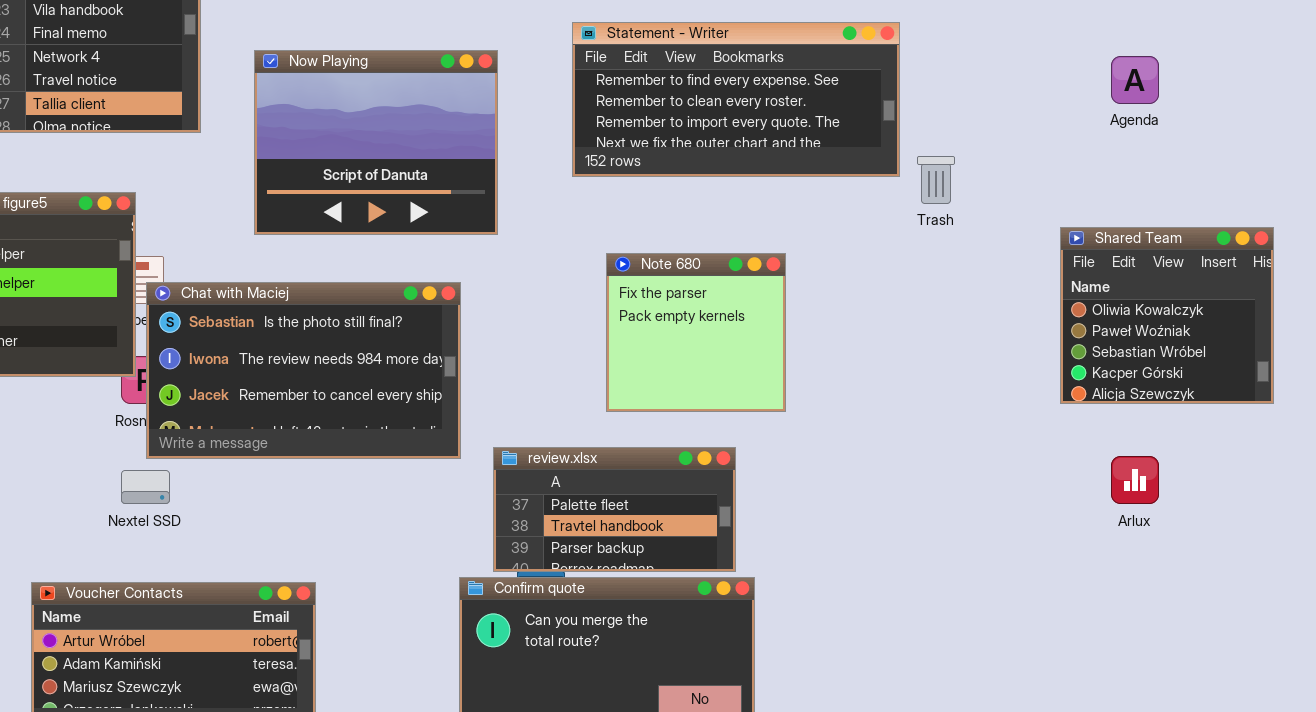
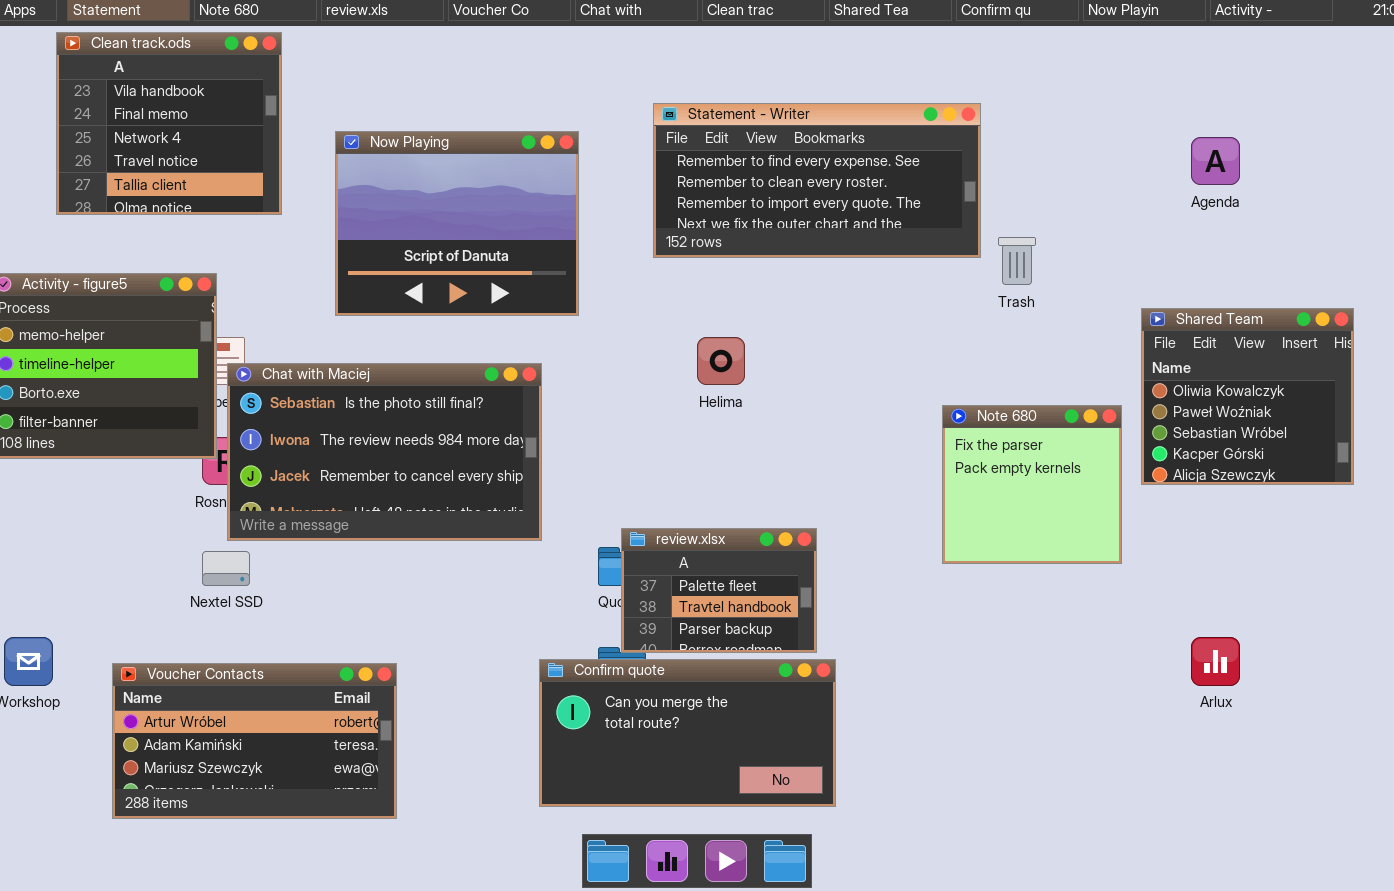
Note 680: [606,253,786,412] -> [942,405,1122,564], moved
review.xlsx: [493,447,736,572] -> [621,528,817,653], resized
Arlux: [1111,456,1159,504] -> [1191,637,1240,686], moved

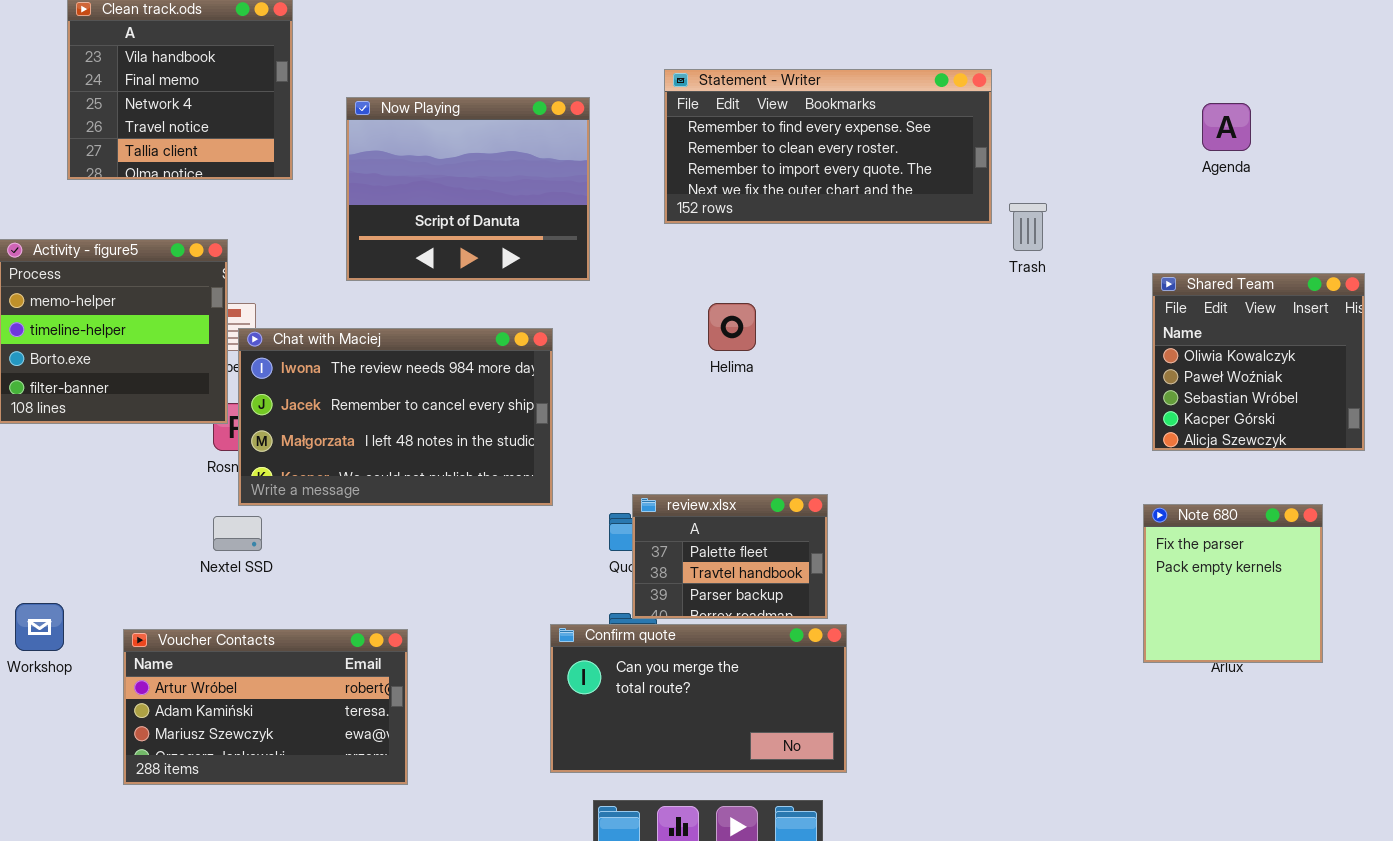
Chat with Maciej: [227,363,542,541] -> [238,328,553,506], scrolled down 1 row
Note 680: [942,405,1122,564] -> [1143,504,1323,663], moved

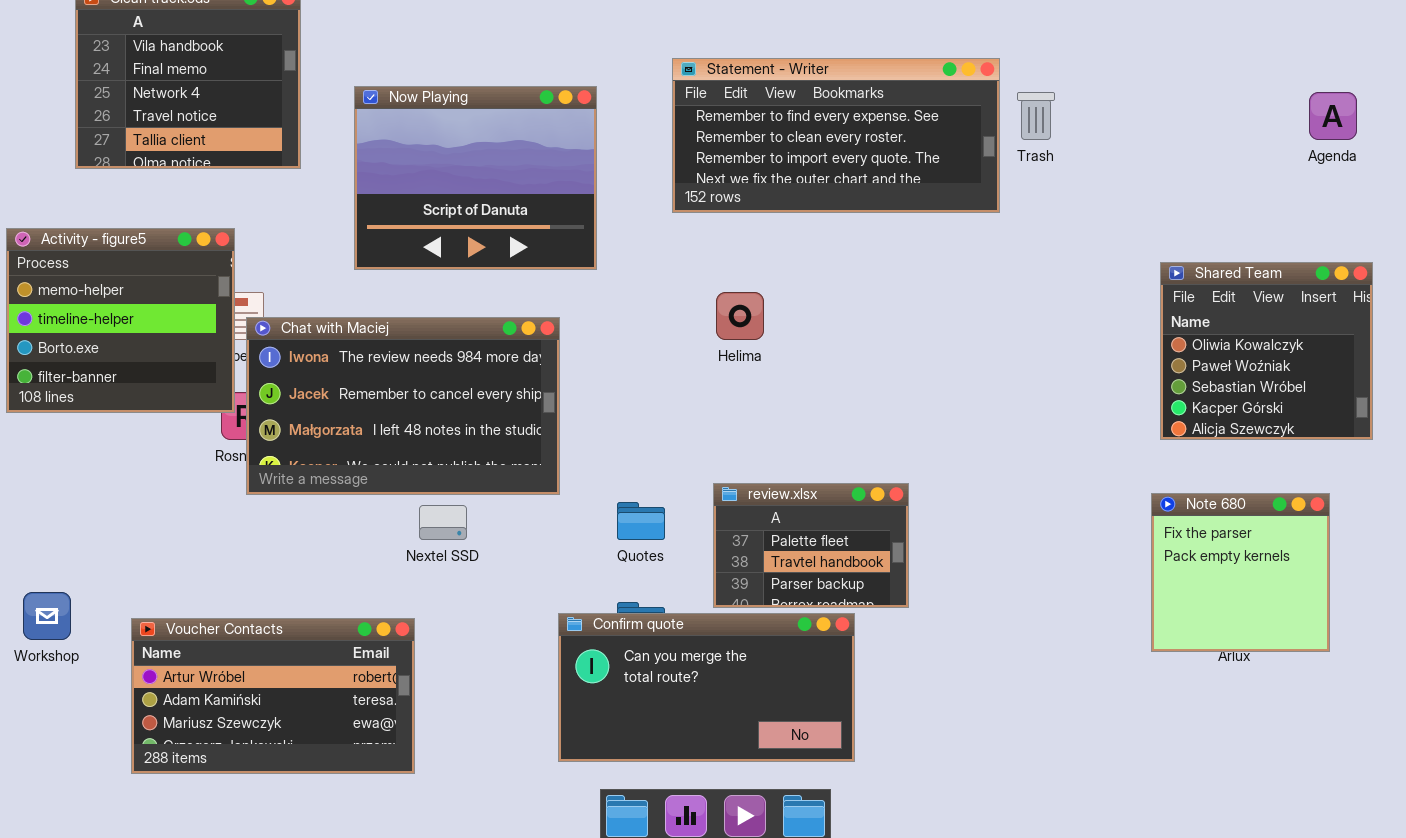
Agenda: [1202,103,1251,151] -> [1309,92,1357,140], moved
Trash: [1009,203,1047,251] -> [1017,92,1055,140], moved
review.xlsx: [632,494,828,619] -> [713,483,909,608], moved
Nextel SSD: [213,516,262,551] -> [419,505,467,540], moved

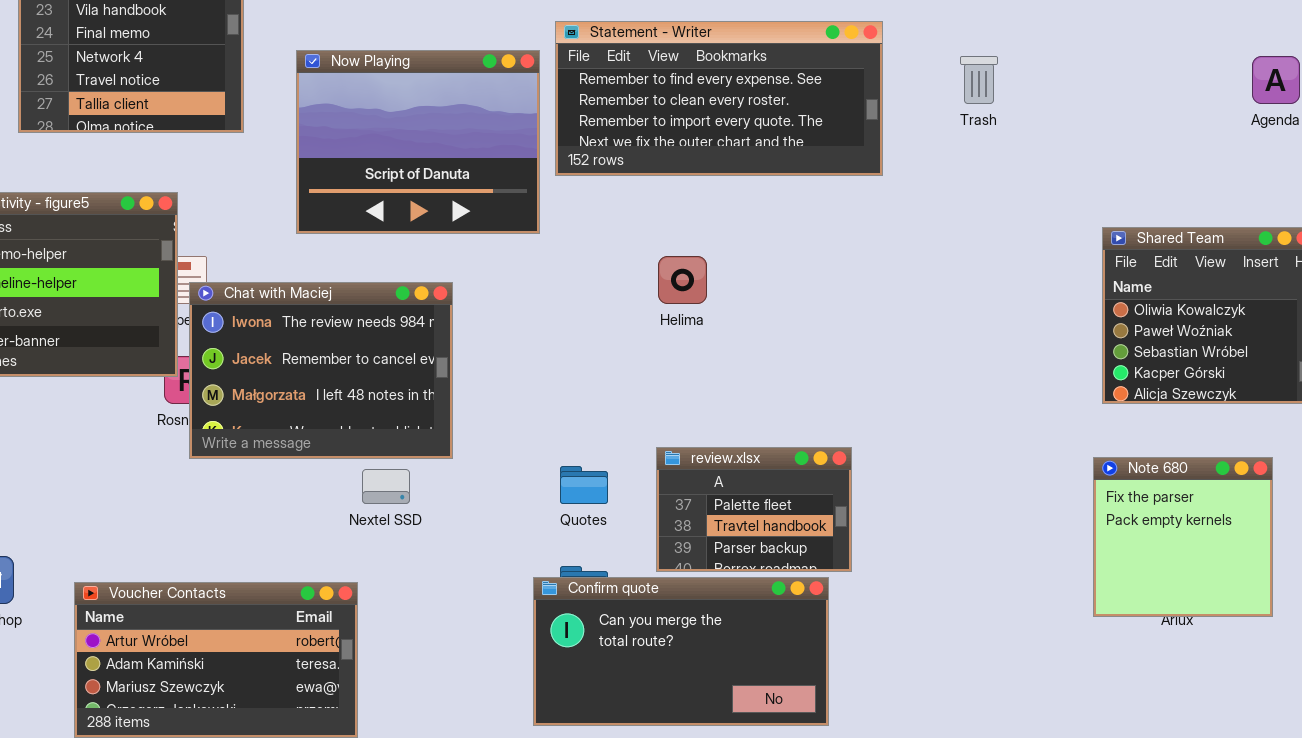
Statement - Writer: [672,58,1000,213] -> [555,21,883,176], moved
Chat with Maciej: [246,317,560,495] -> [189,282,453,459], resized
Confirm quote: [558,613,855,762] -> [533,577,829,726], moved

